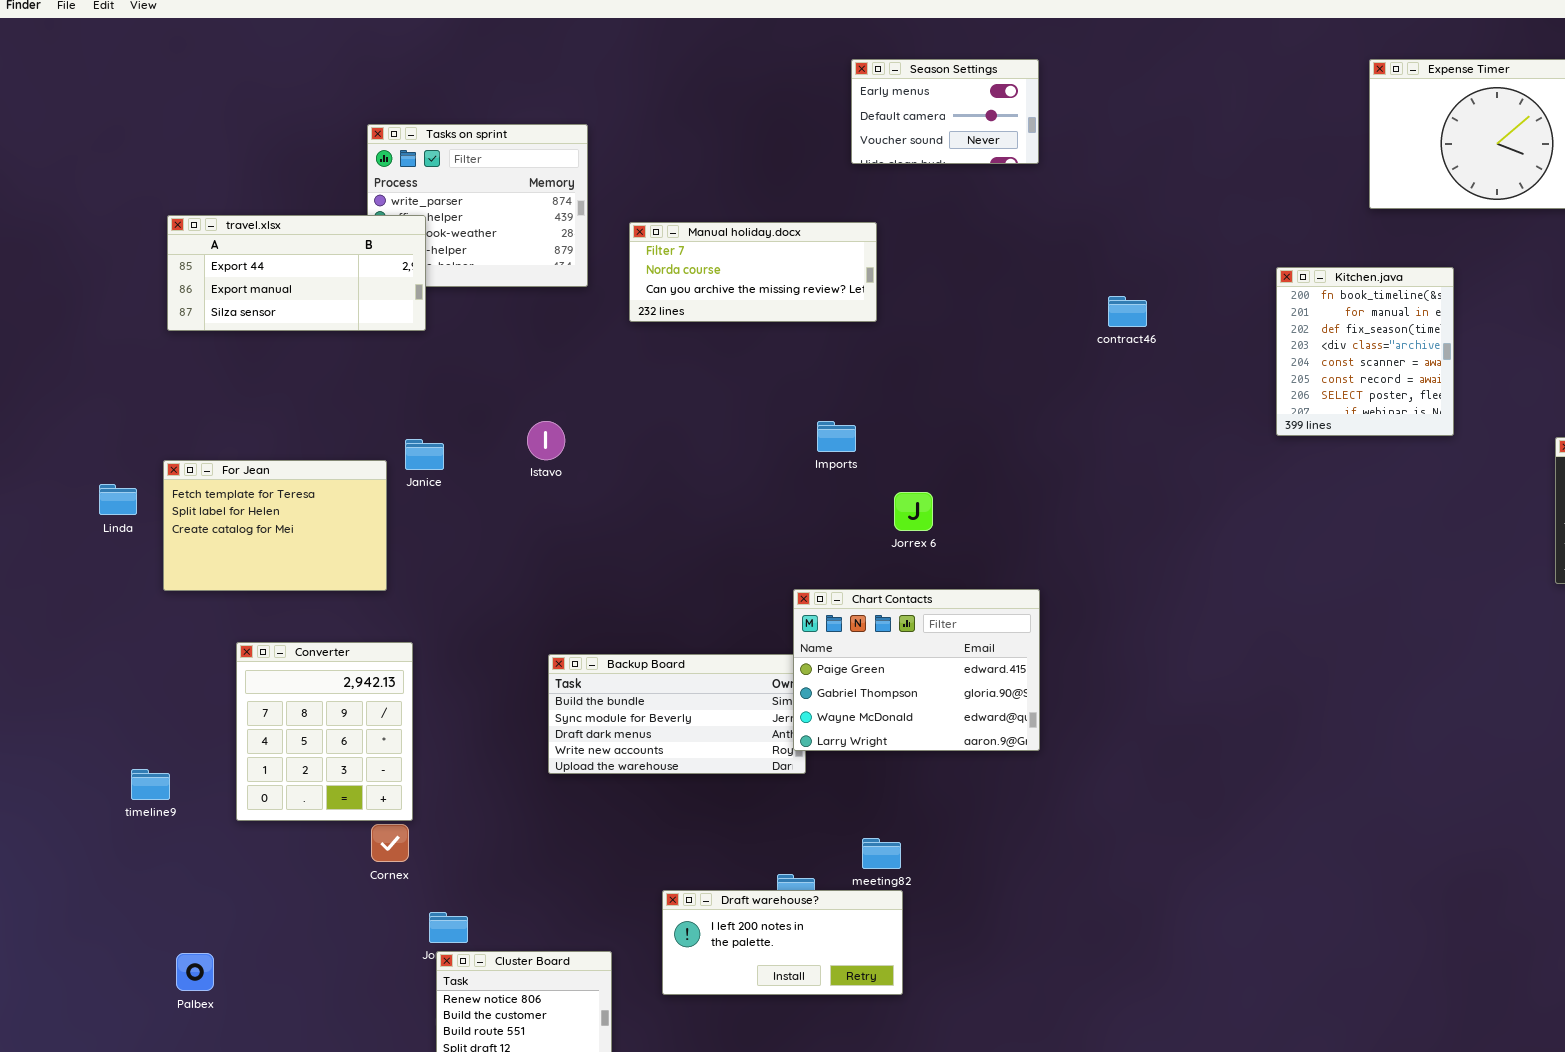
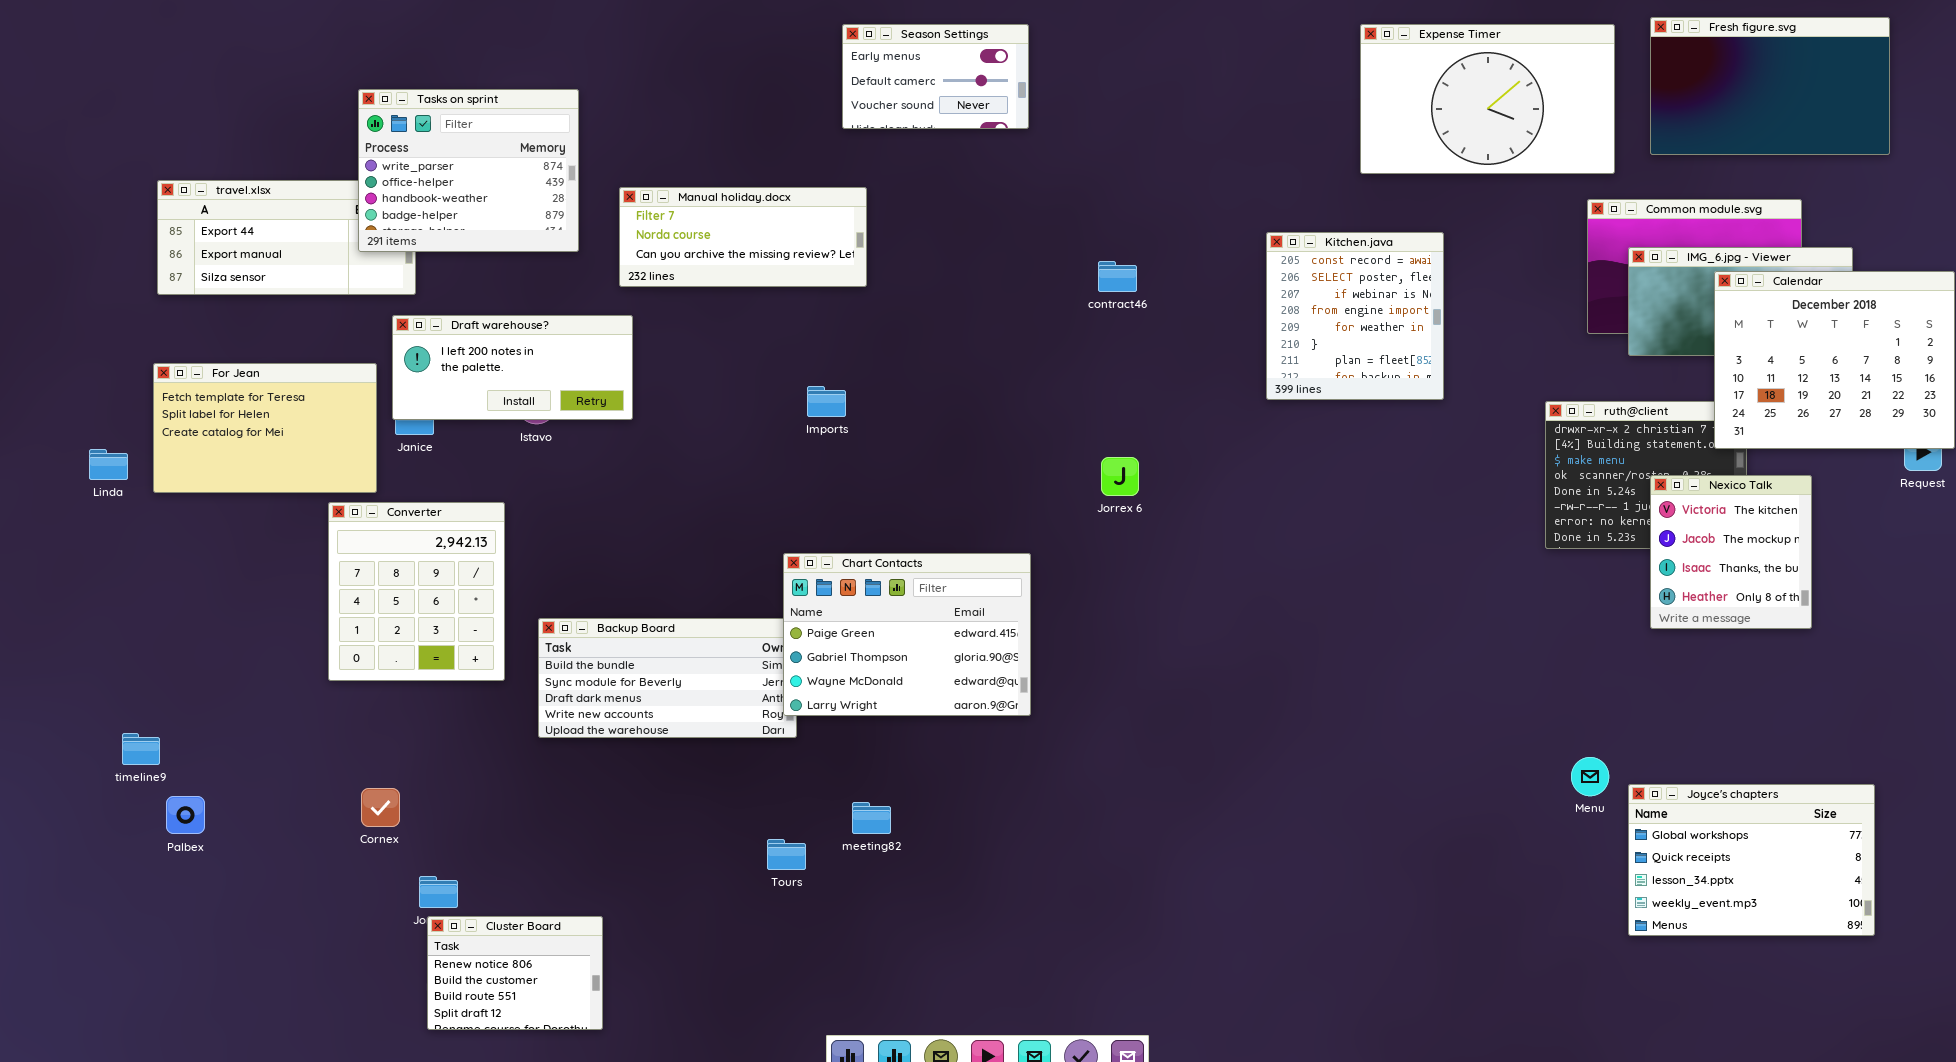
Tasks on sprint: [367,124,588,287] -> [358,89,579,252], raised
Kitchen.java: [1276,267,1454,436] -> [1266,232,1444,400], scrolled down 5 rows
For Jean: [163,460,387,591] -> [153,363,377,493], moved
Jorrex 6: [894,492,933,531] -> [1101,457,1139,496], moved
Converter: [236,642,413,821] -> [328,502,505,681], moved
Draft warehouse?: [662,890,903,995] -> [392,315,633,420], moved
Palbex: [176,953,214,991] -> [166,796,205,834], moved

